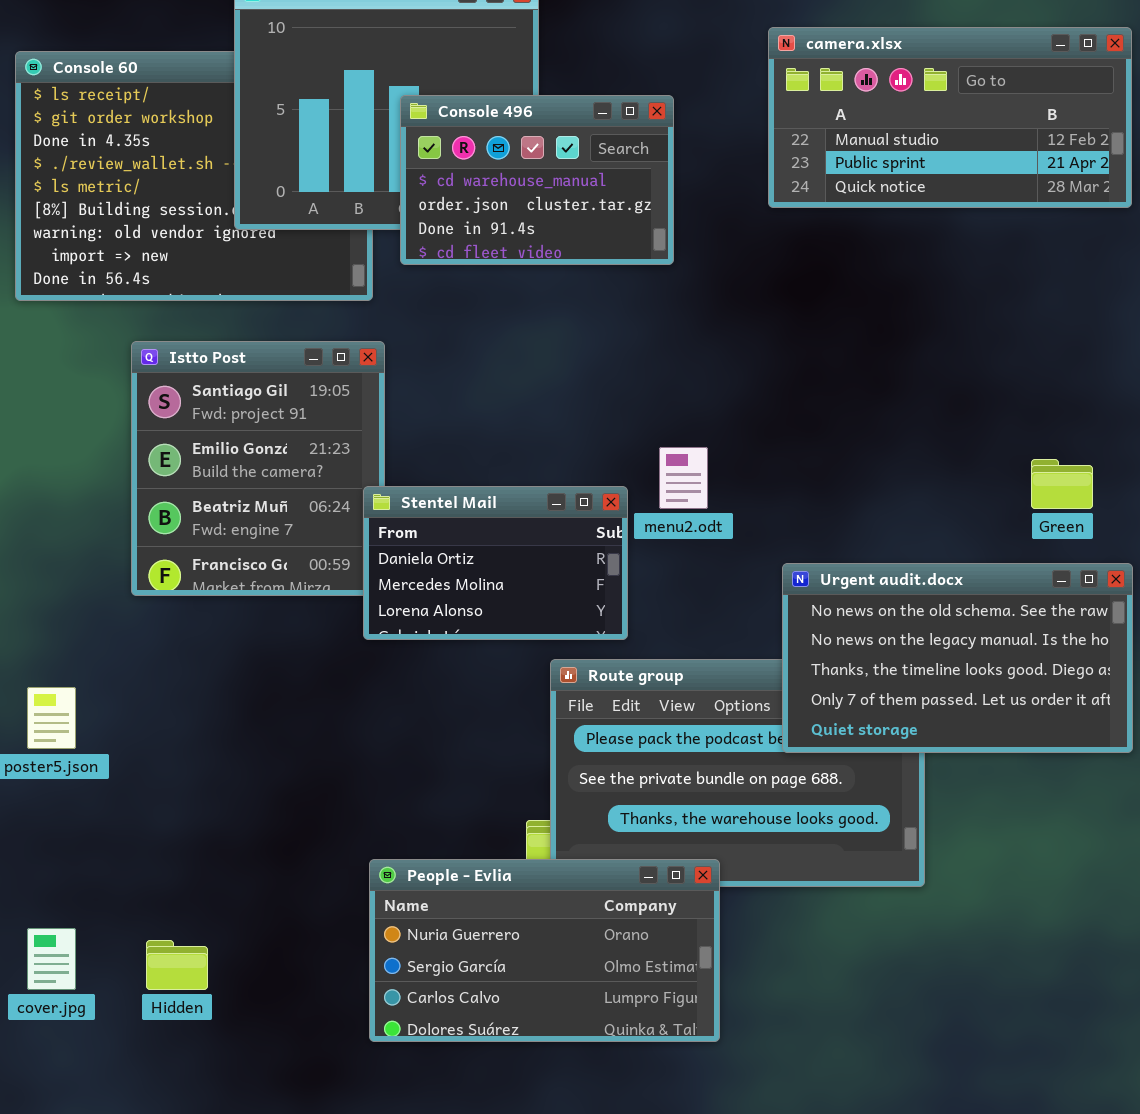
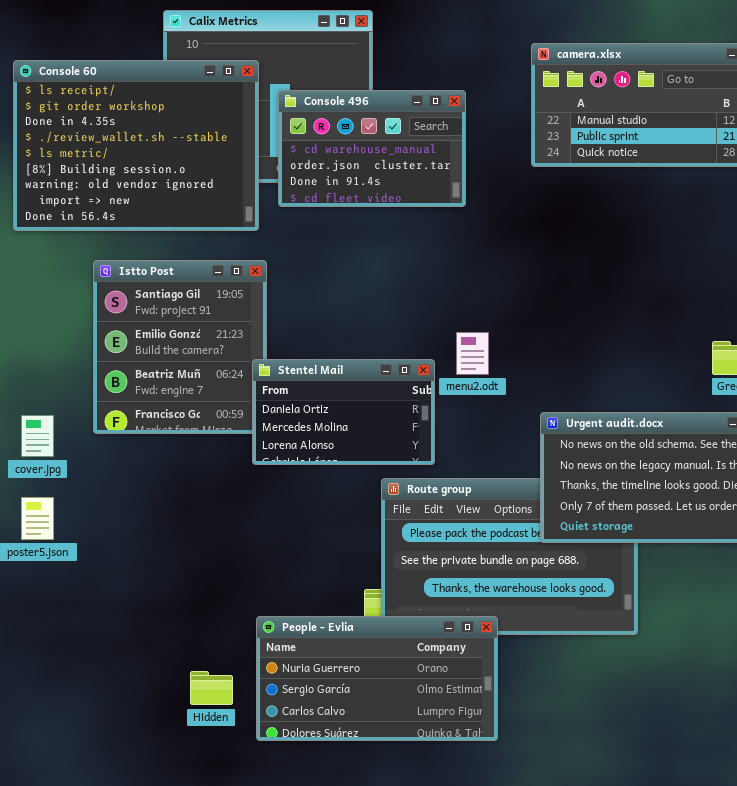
Console 60: [15,51,373,301] -> [13,60,259,231], raised
cover.jpg: [27,928,76,990] -> [21,415,54,457], moved
Hidden: [146,940,208,990] -> [190,671,233,705], moved

